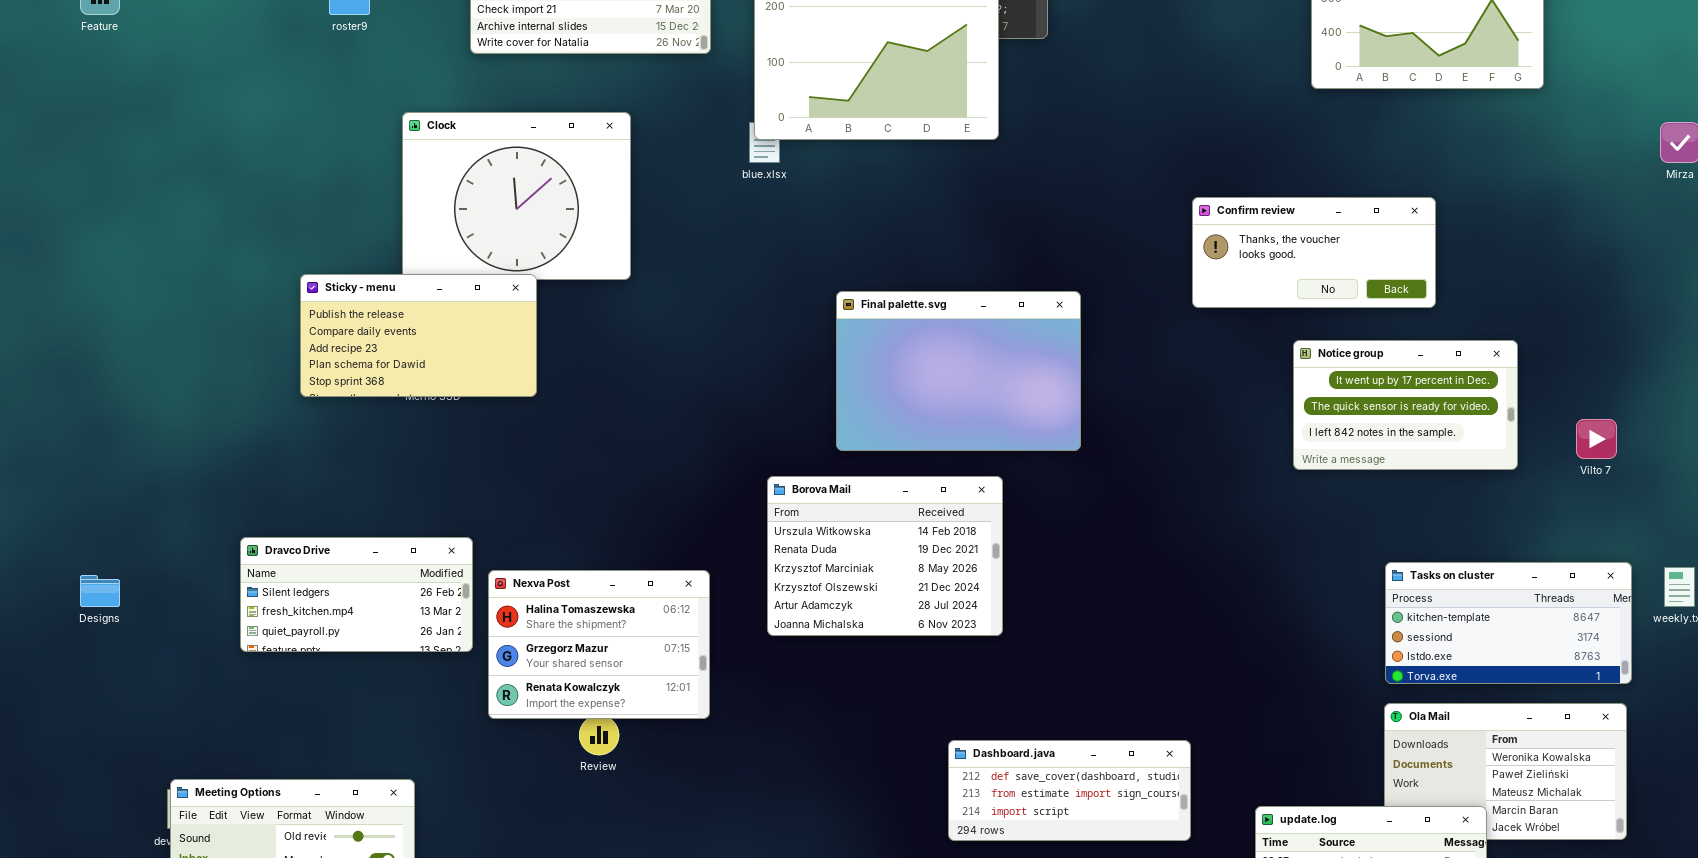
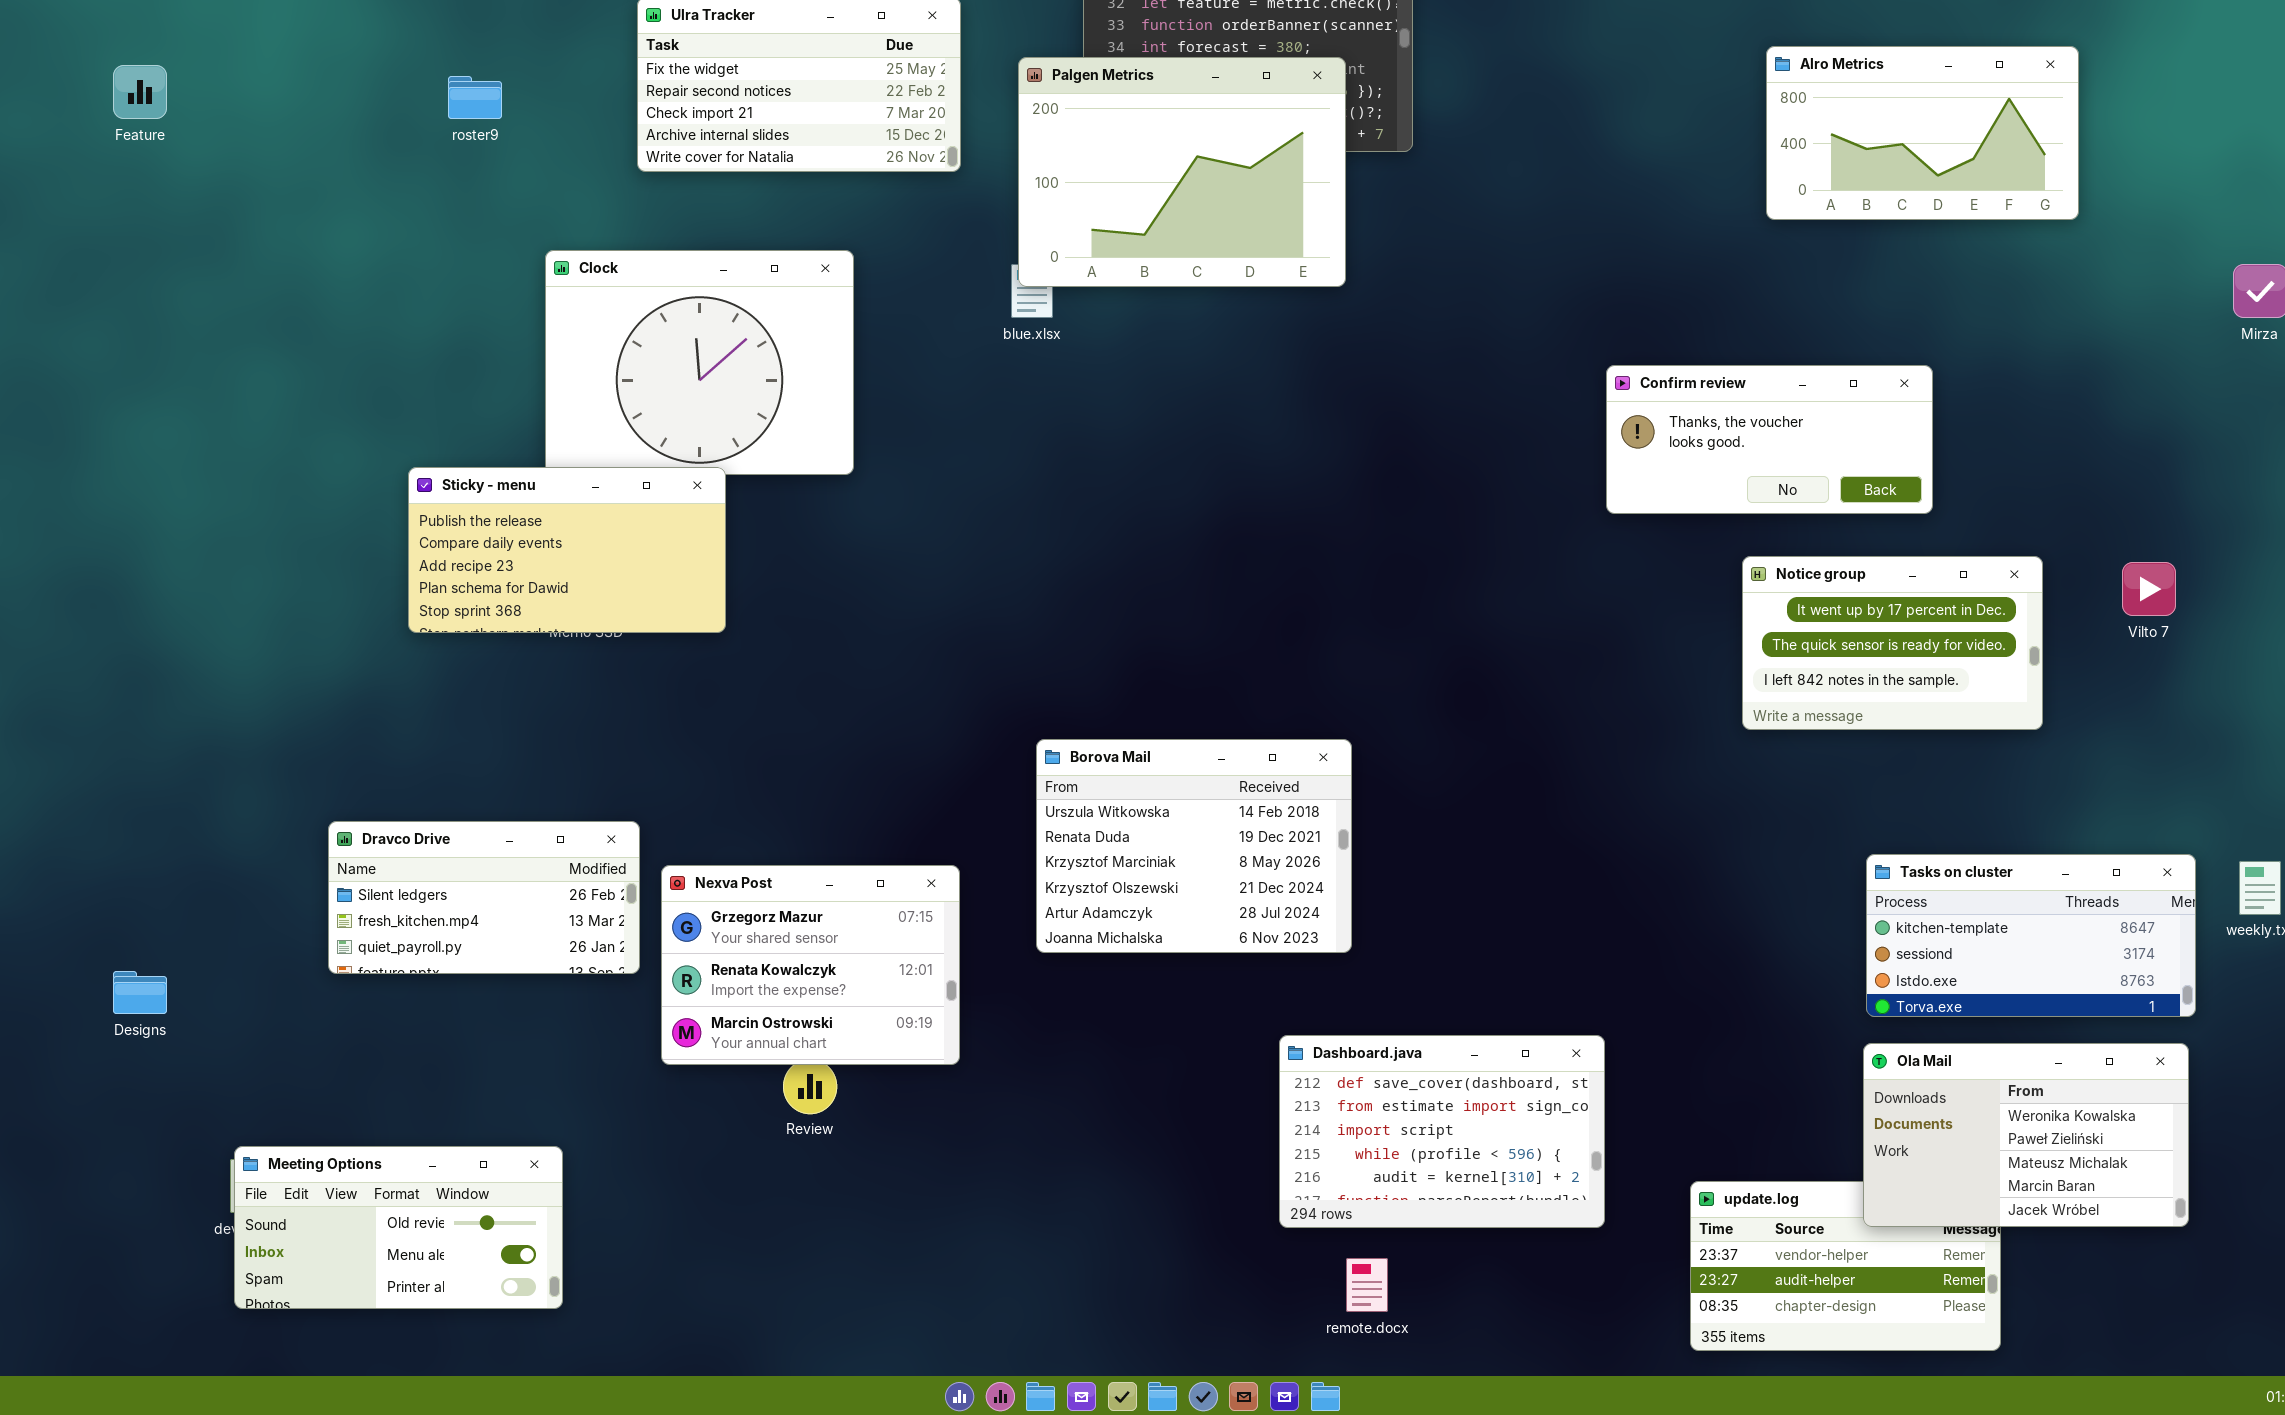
Final palette.svg: [836,291,1081,451] -> none, closed
Vilto 7: [1576,419,1617,459] -> [2122,562,2176,616], moved
Nexva Post: [488,570,710,719] -> [661,865,960,1065], scrolled down 1 row
Designs: [80,575,120,607] -> [113,971,167,1014], moved
Ola Mail: [1384,703,1627,840] -> [1863,1043,2189,1227], raised
Dashboard.java: [948,740,1191,841] -> [1279,1035,1605,1228], resized

